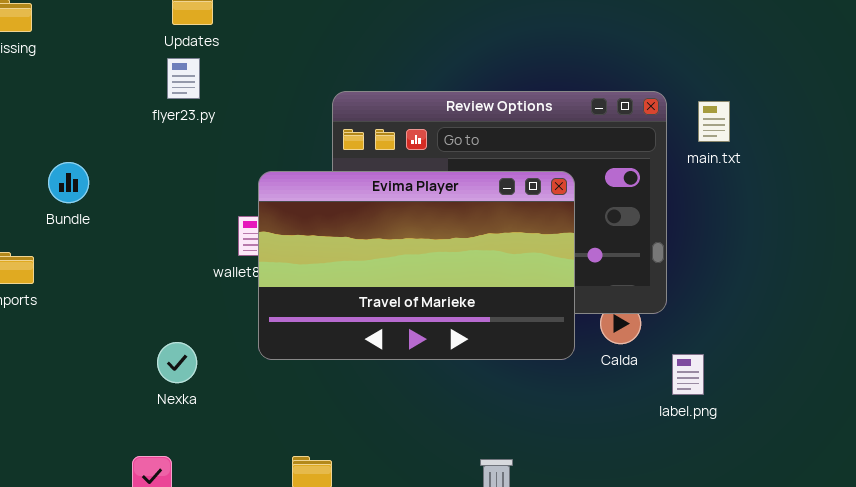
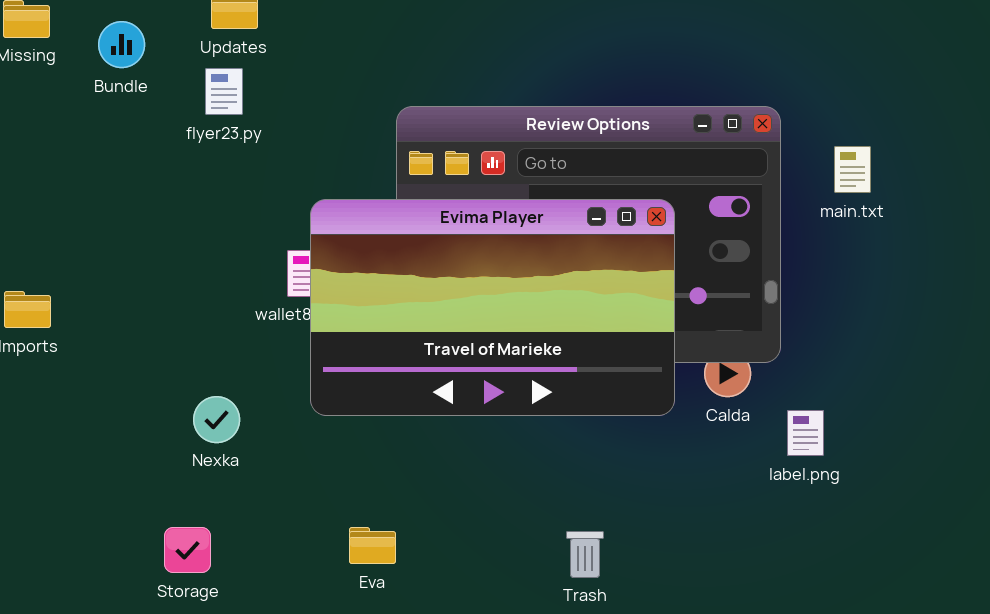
main.txt: [698,101,730,142] -> [834,146,871,193], moved
Bundle: [48,162,89,203] -> [98,21,145,68], moved

